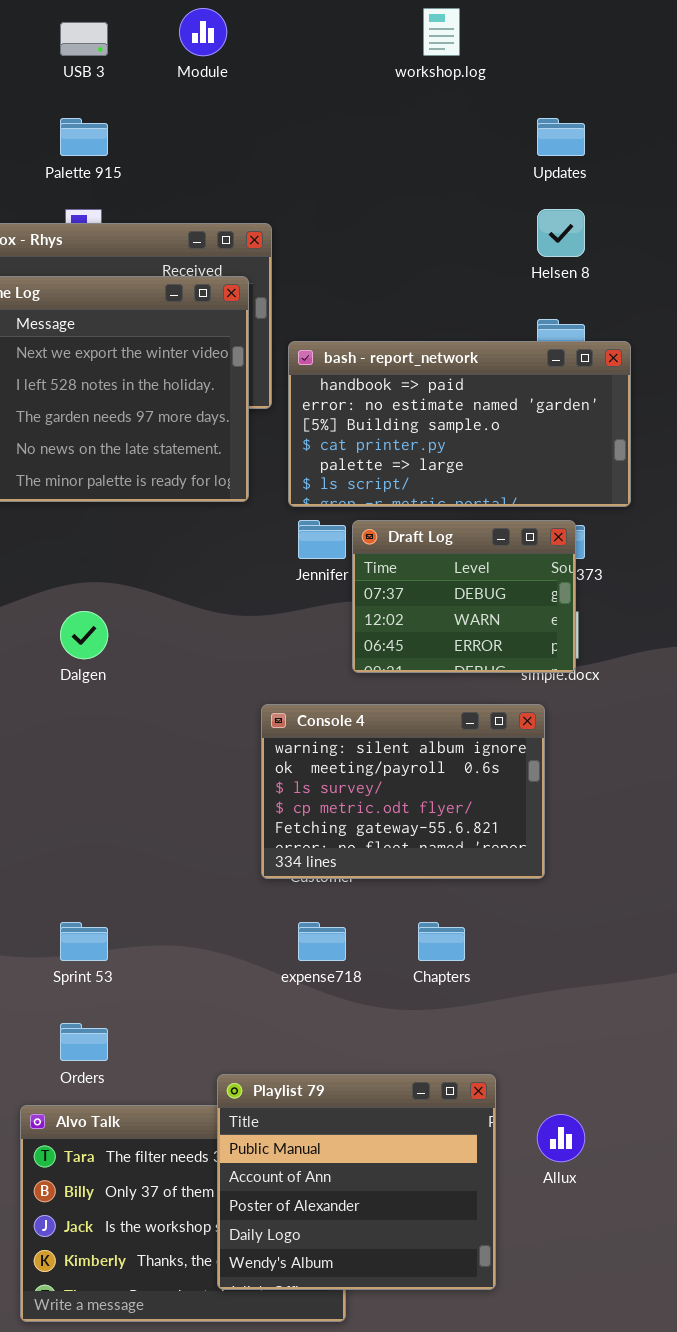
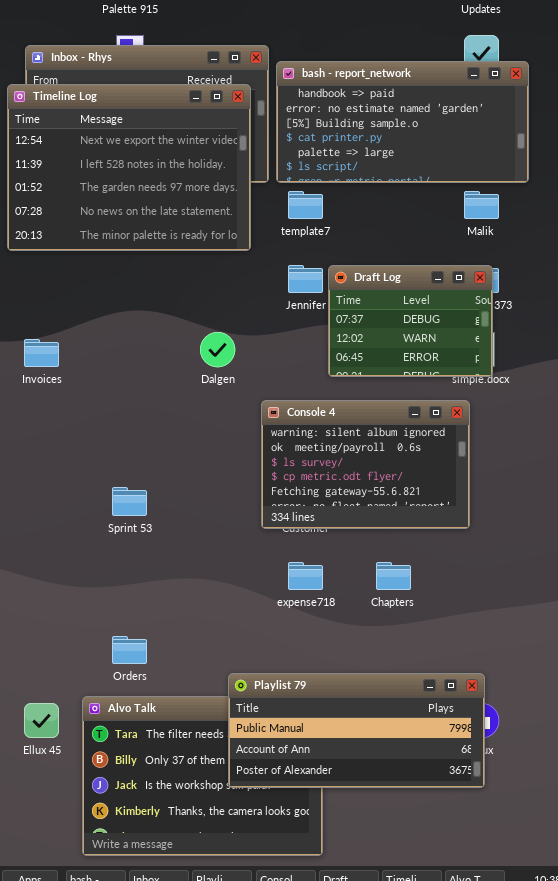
bash - report_network: [288,341,631,507] -> [276,61,529,183], moved
Dalgen: [60,611,108,659] -> [200,332,235,367], moved
Sprint 53: [60,922,108,961] -> [112,487,147,516], moved
Playlist 79: [217,1074,496,1290] -> [228,673,485,788], resized

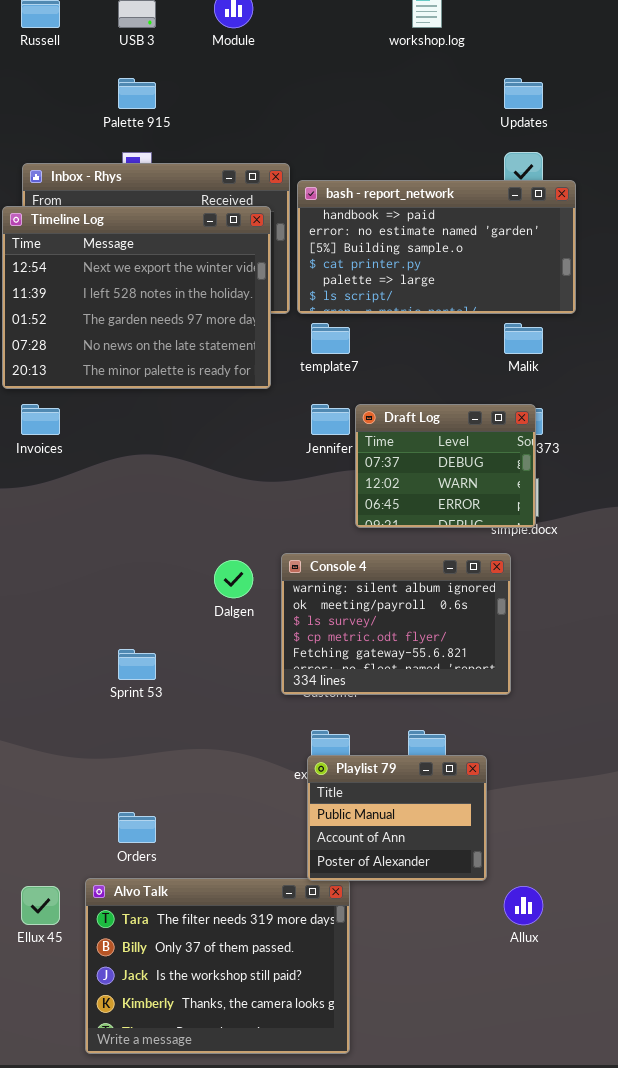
Dalgen: [200,332,235,367] -> [214,560,253,598], moved
Invoices: [24,339,59,367] -> [21,404,60,435], moved
Playlist 79: [228,673,485,788] -> [307,755,487,881], moved, resized

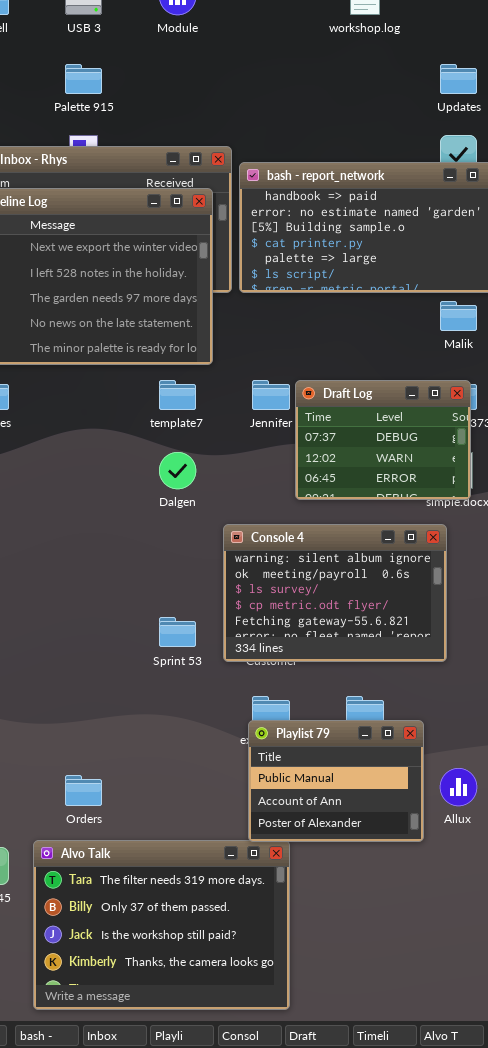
template7: [311,323,350,354] -> [159,380,196,410], moved
Dalgen: [214,560,253,598] -> [159,452,196,489], moved
Sprint 53: [118,649,156,680] -> [159,617,196,647], moved
Allux: [504,886,543,925] -> [440,768,477,806], moved

